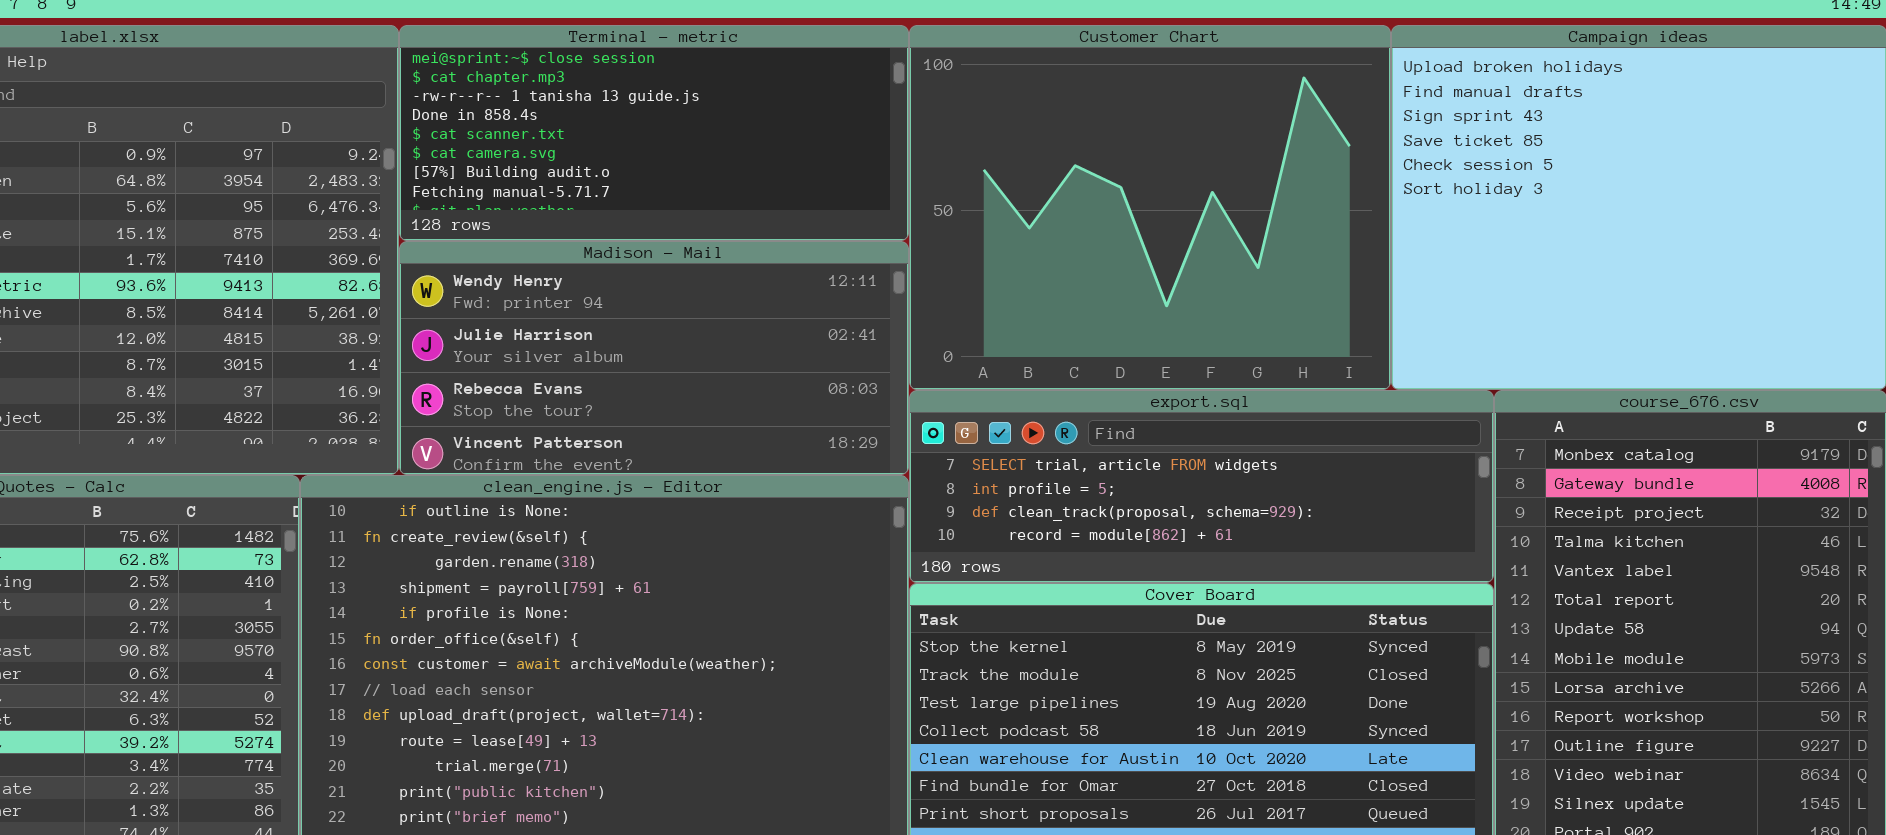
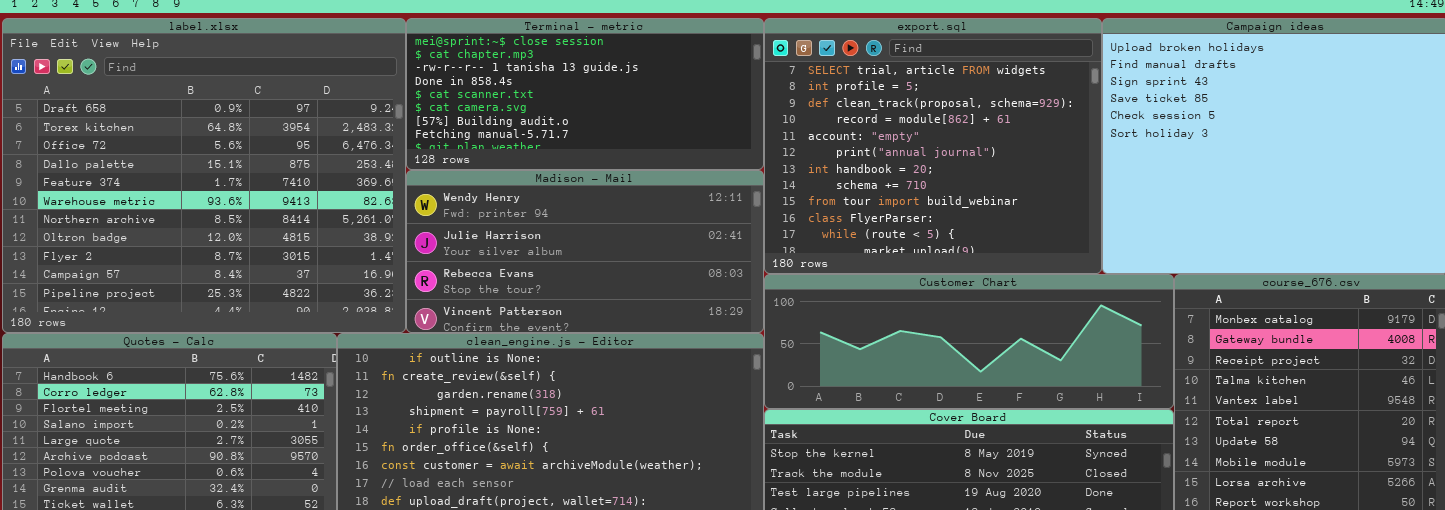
Customer Chart: [909,25,1391,390] -> [764,274,1174,409], moved, resized
export.sql: [909,390,1494,583] -> [764,18,1102,274], moved, resized

